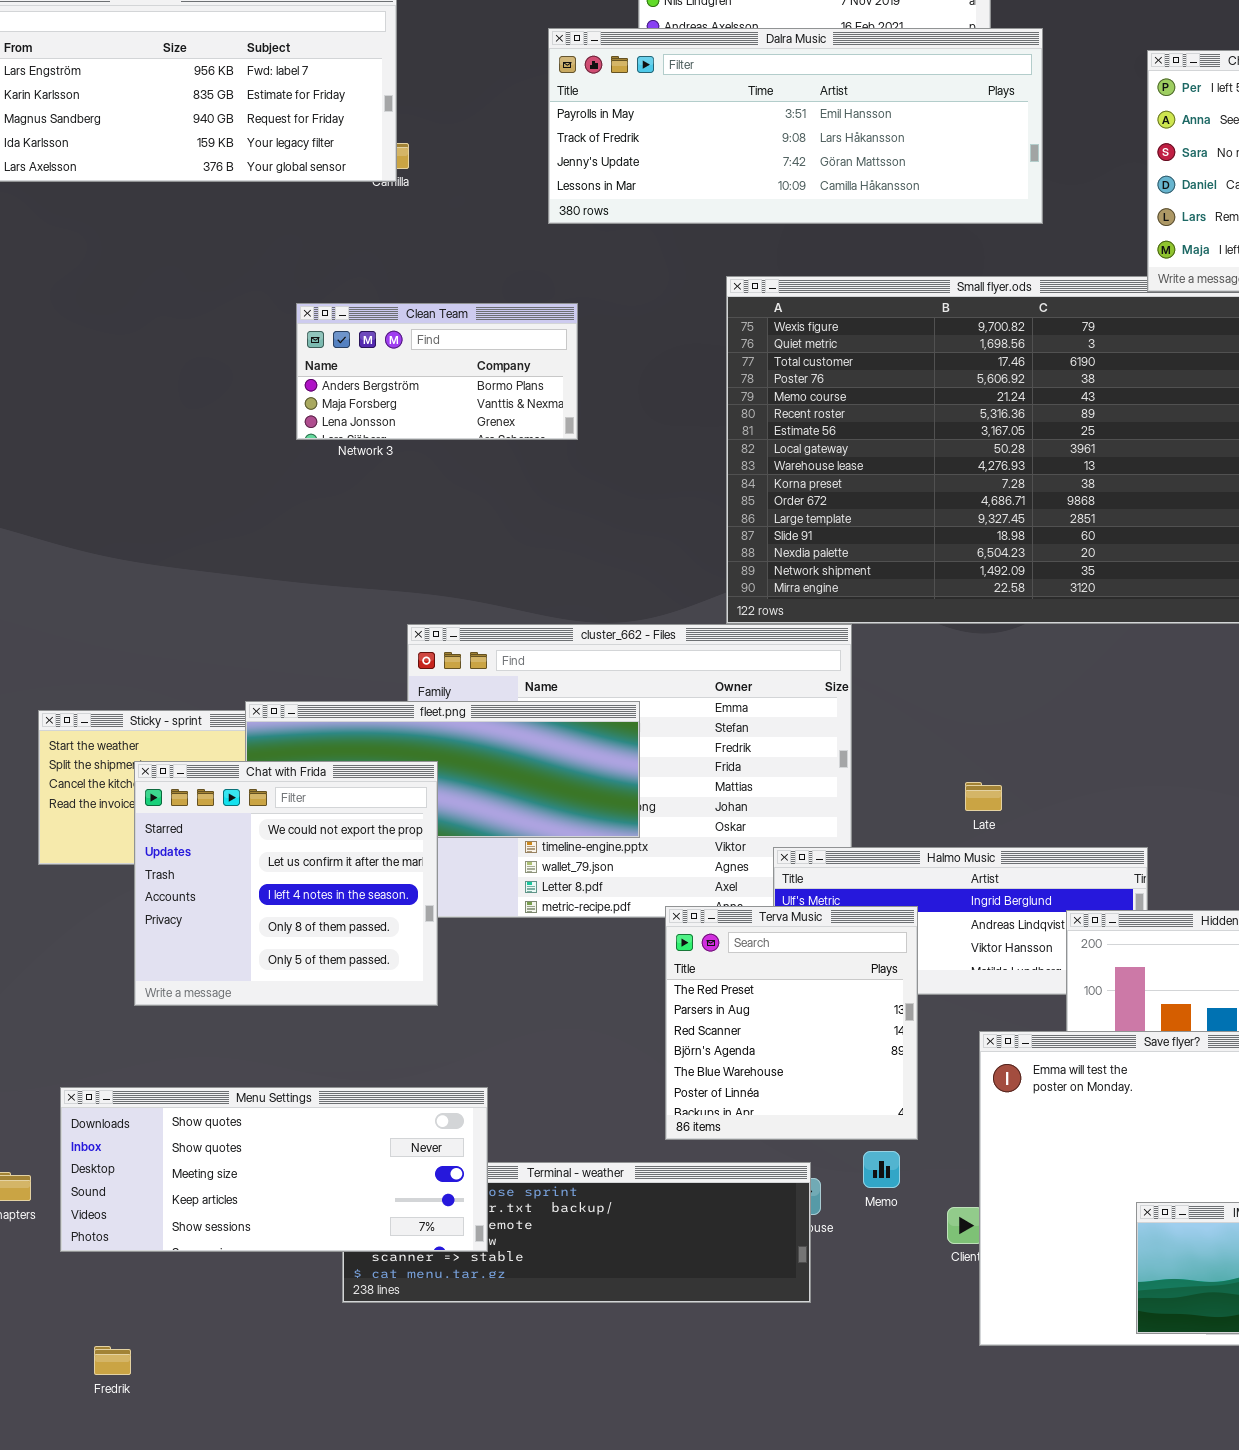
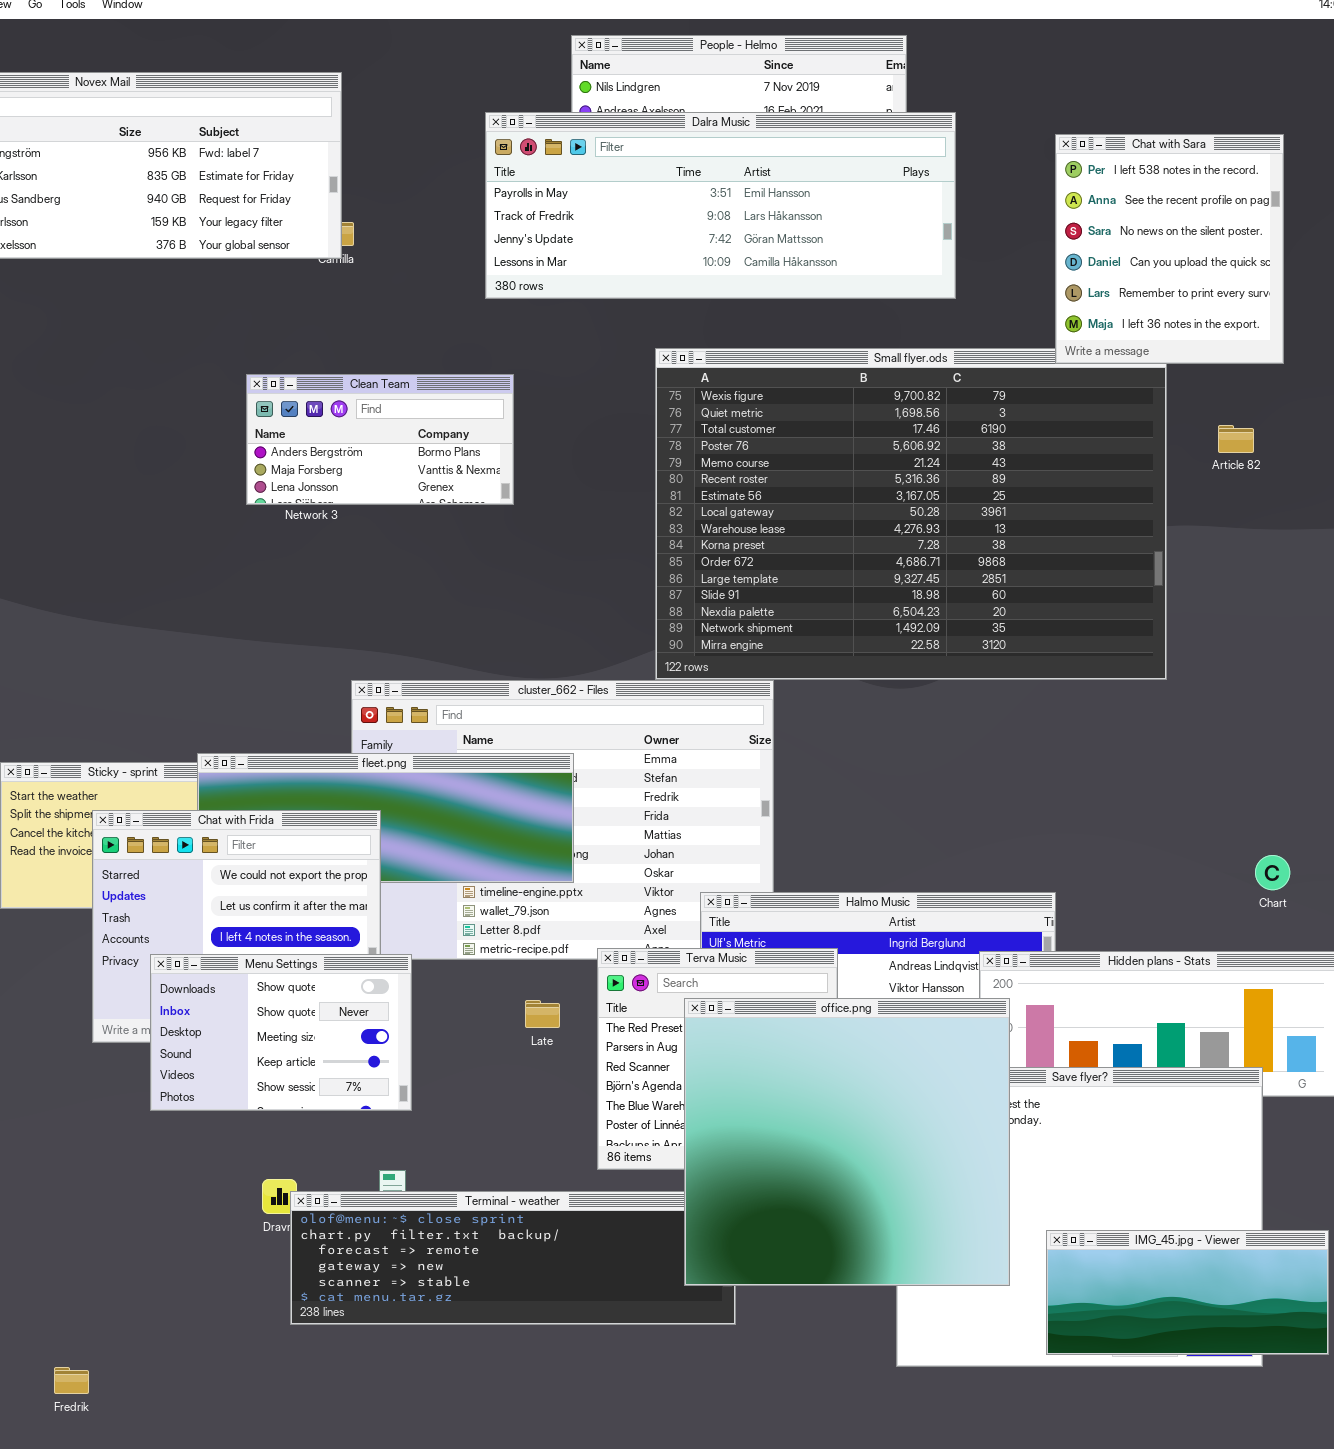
Late: [965,782,1002,811] -> [525,1000,560,1028], moved
office.png: none -> [684,998,1010,1286], opened
Menu Settings: [60,1087,488,1252] -> [150,954,412,1111], moved, resized

